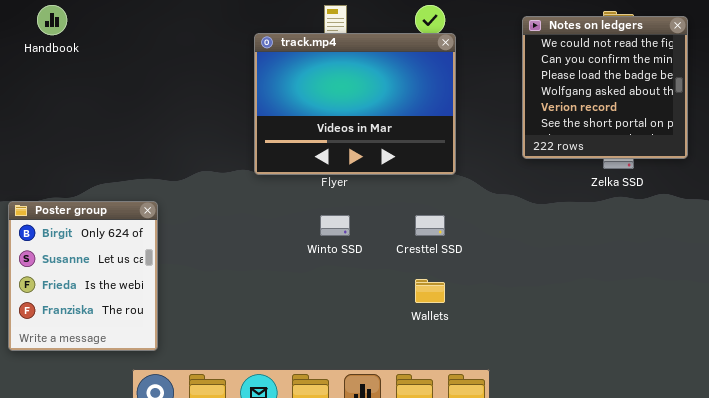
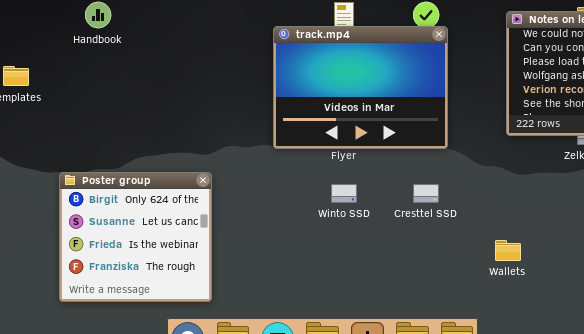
Poster group: [8,201,158,351] -> [59,172,212,302], resized
Wallets: [415,279,445,303] -> [495,240,521,261], moved

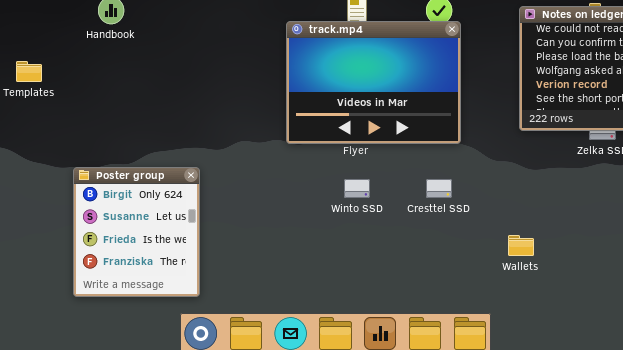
Poster group: [59,172,212,302] -> [73,167,200,297], resized

